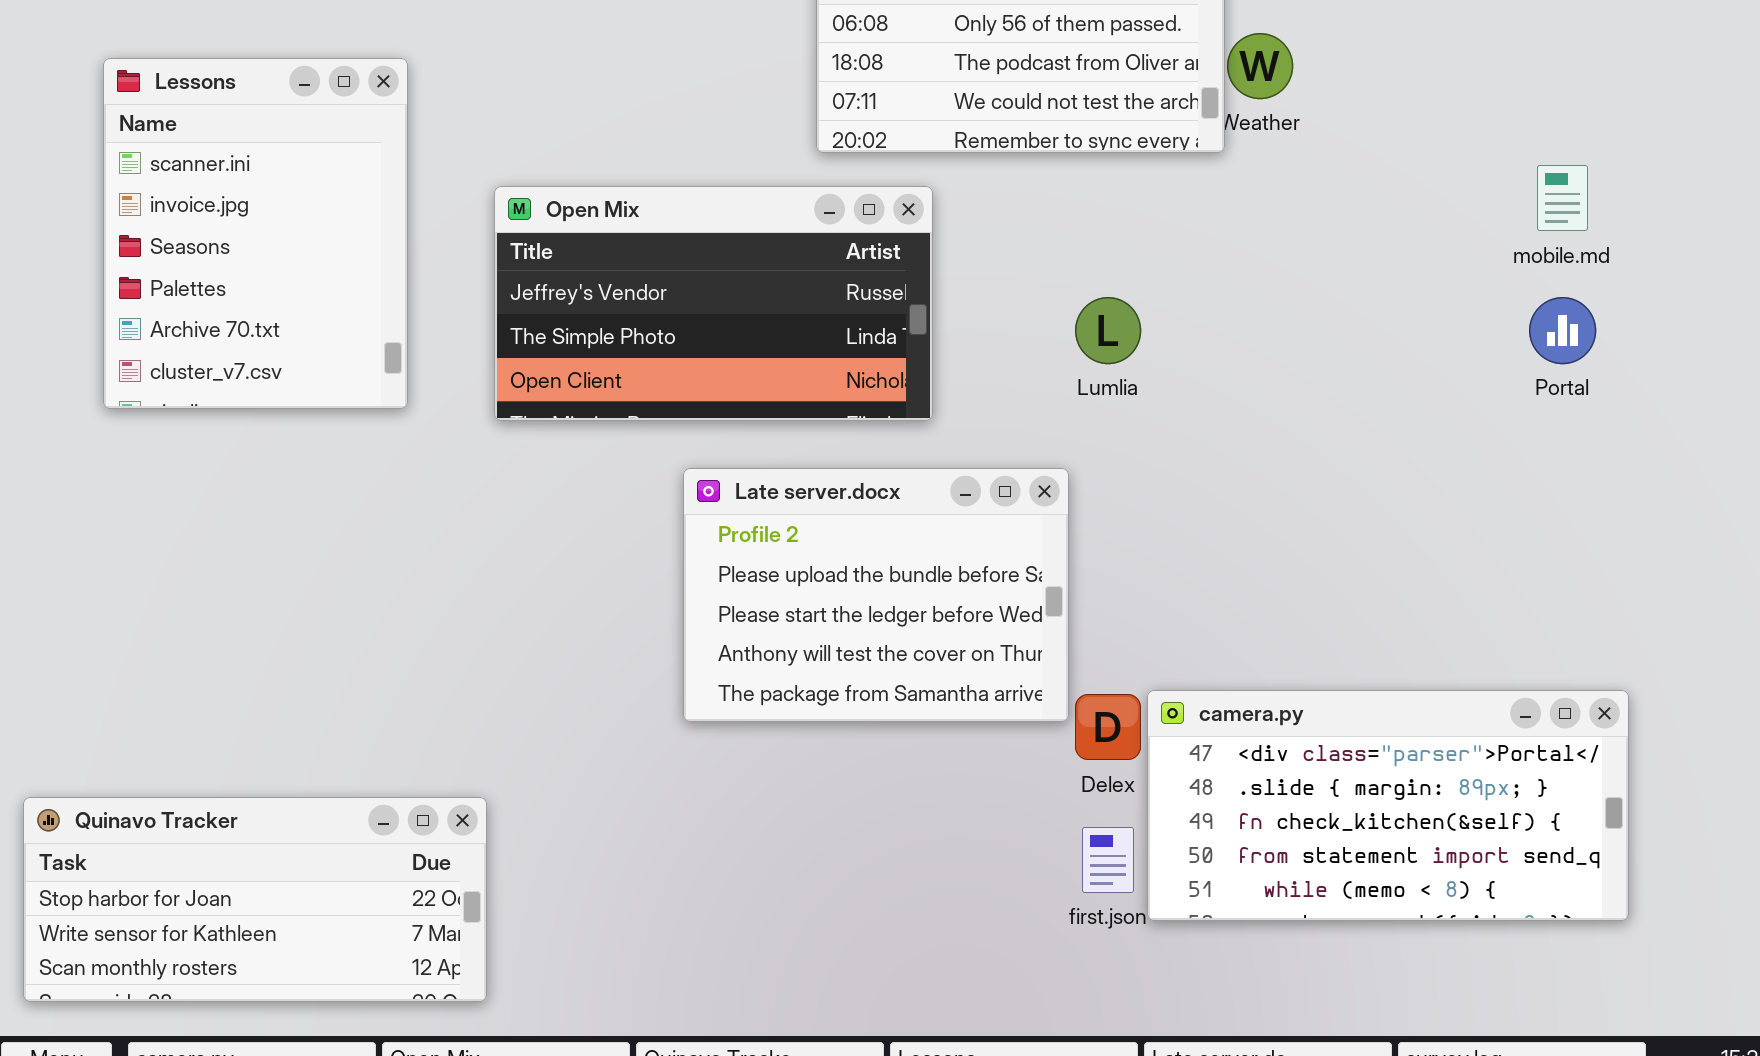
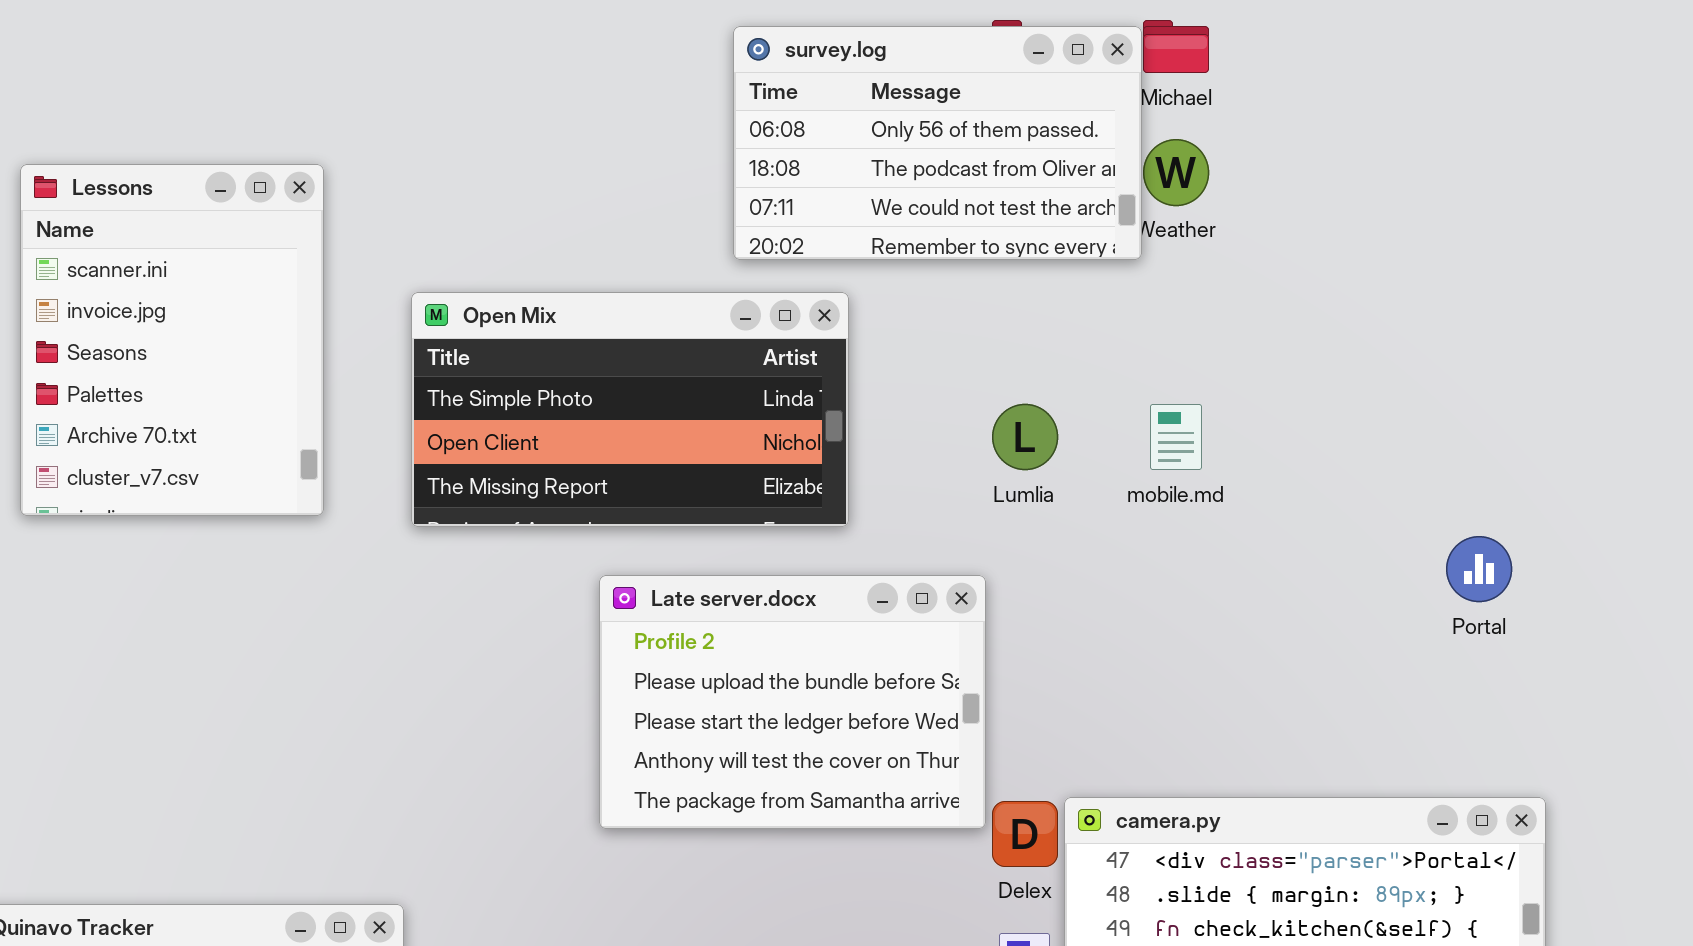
mobile.md: [1537,165,1588,231] -> [1150,404,1202,470], moved
Open Mix: [494,186,933,421] -> [411,292,849,527], scrolled down 1 row
Portal: [1529,297,1596,364] -> [1446,536,1512,602], moved

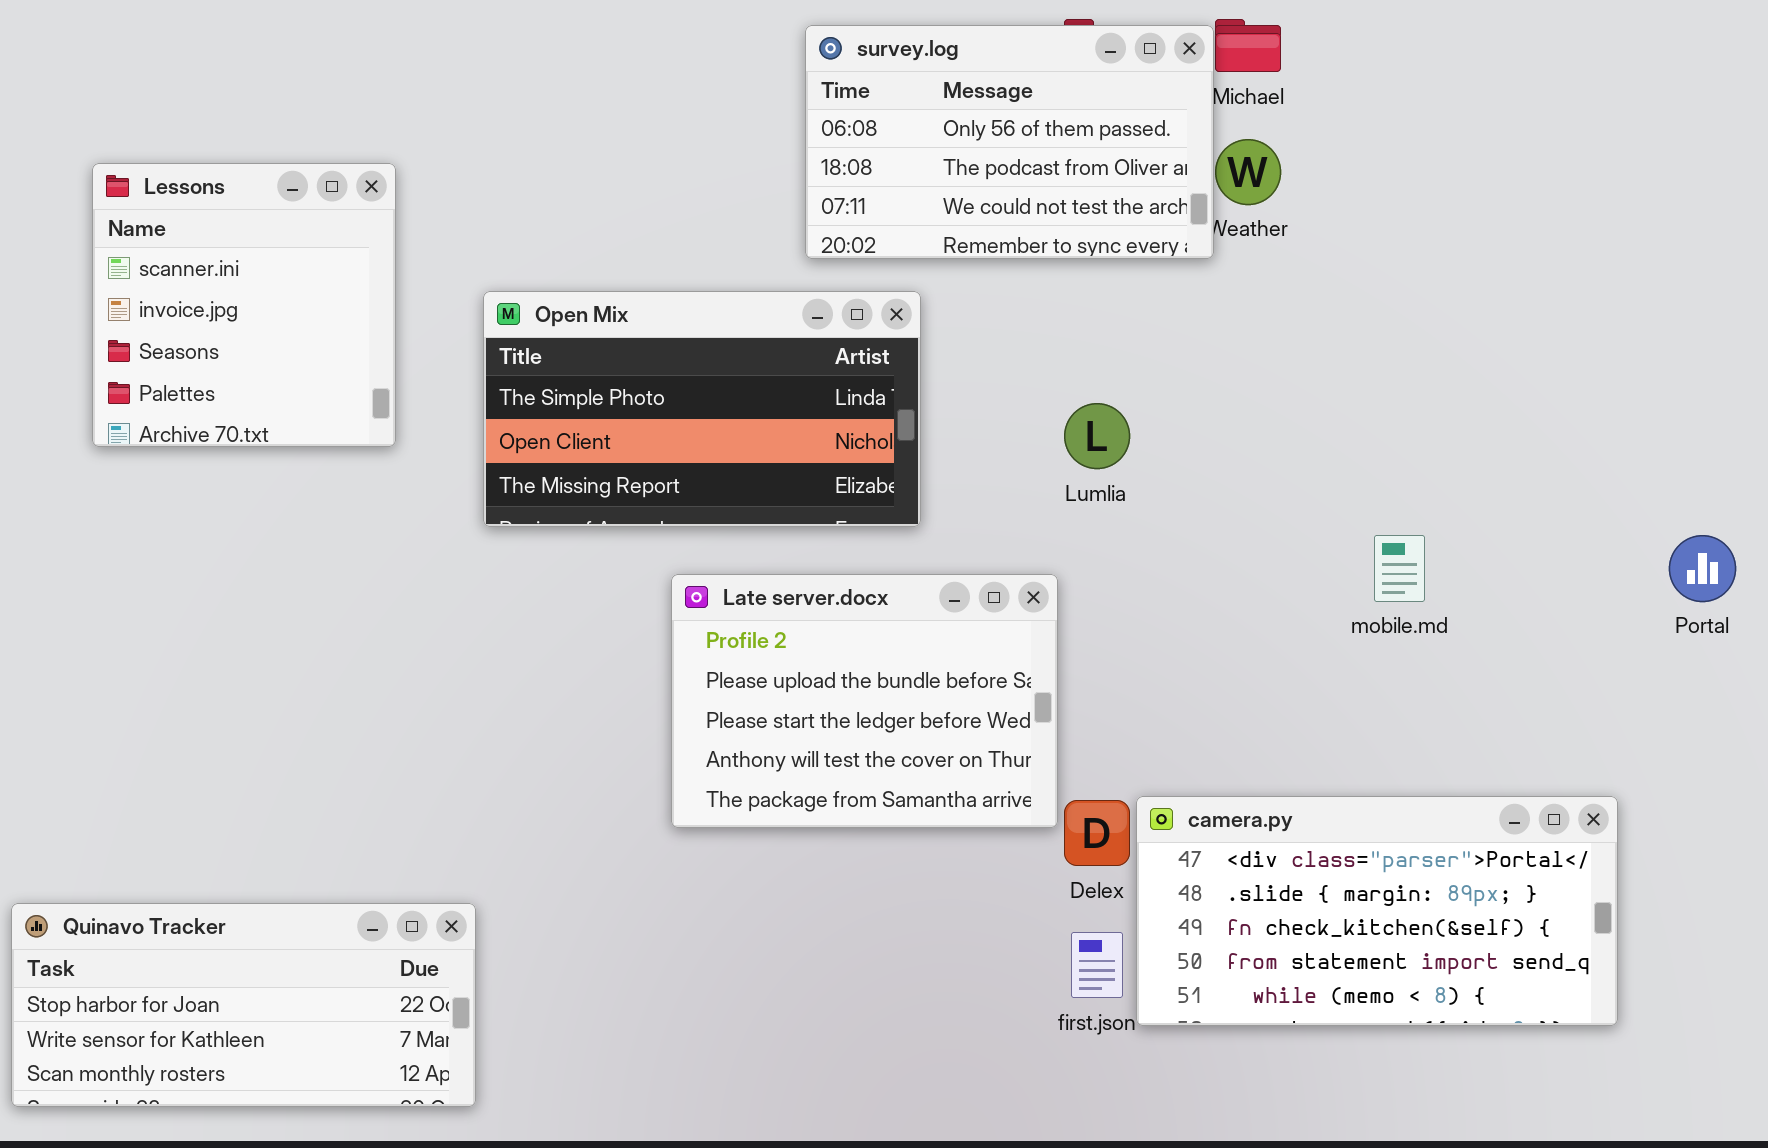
Lessons: [20,164,324,516] -> [92,163,396,447], resized
mobile.md: [1150,404,1202,470] -> [1374,535,1425,602], moved
Portal: [1446,536,1512,602] -> [1669,535,1736,602], moved

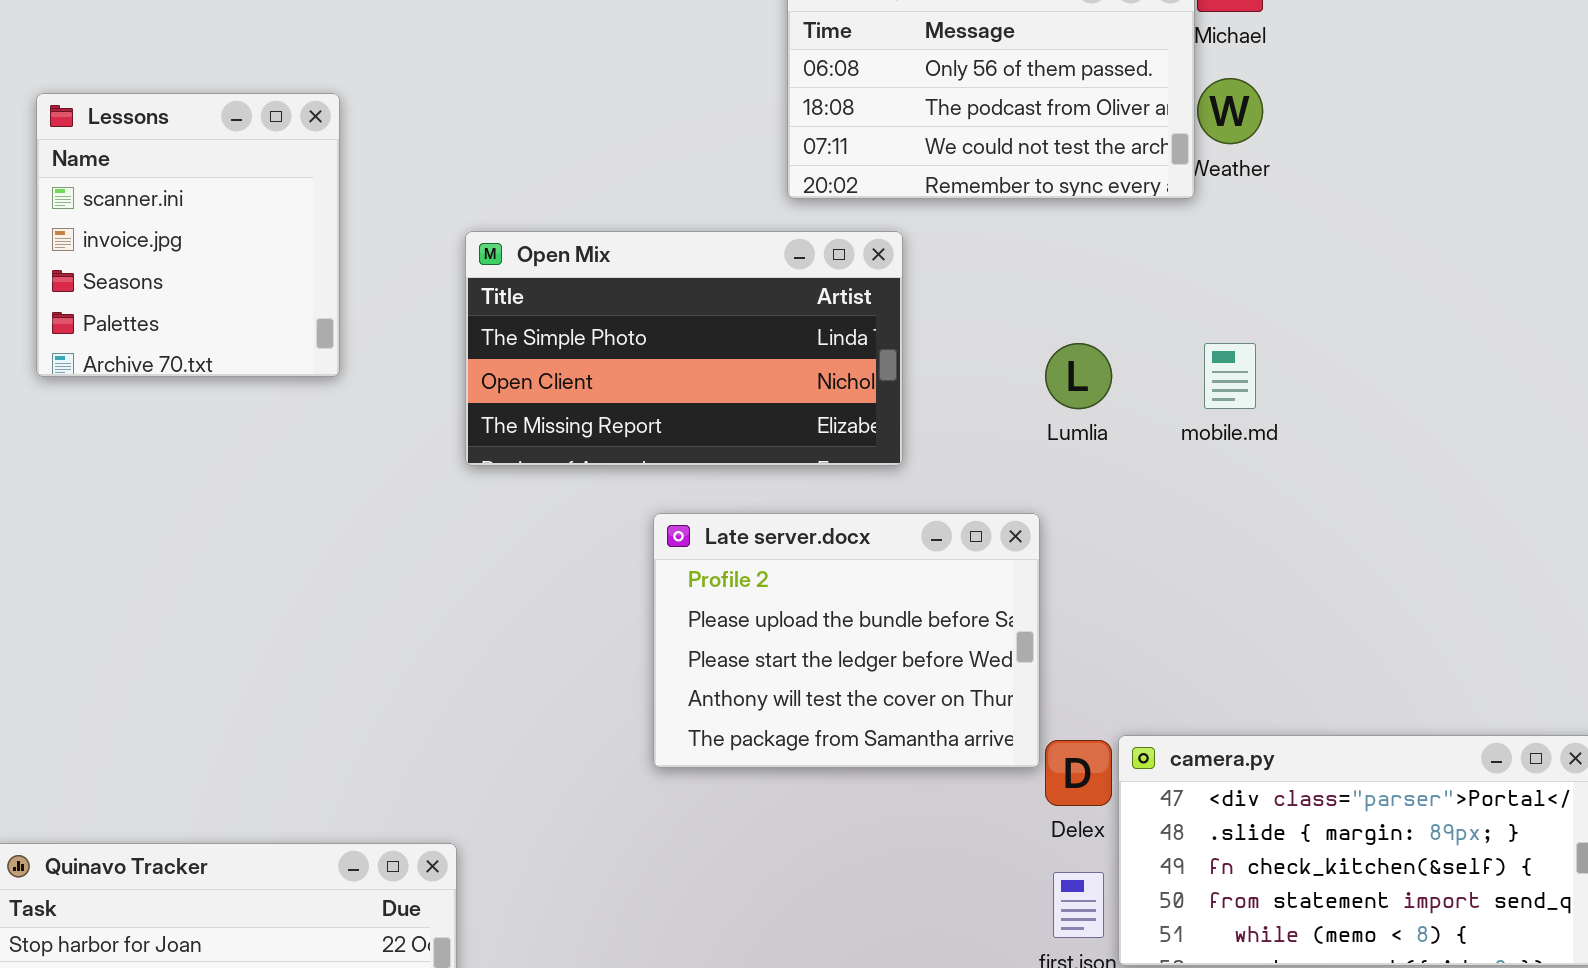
Lessons: [92,163,396,447] -> [36,93,340,377], moved
mobile.md: [1374,535,1425,602] -> [1204,343,1256,409], moved

